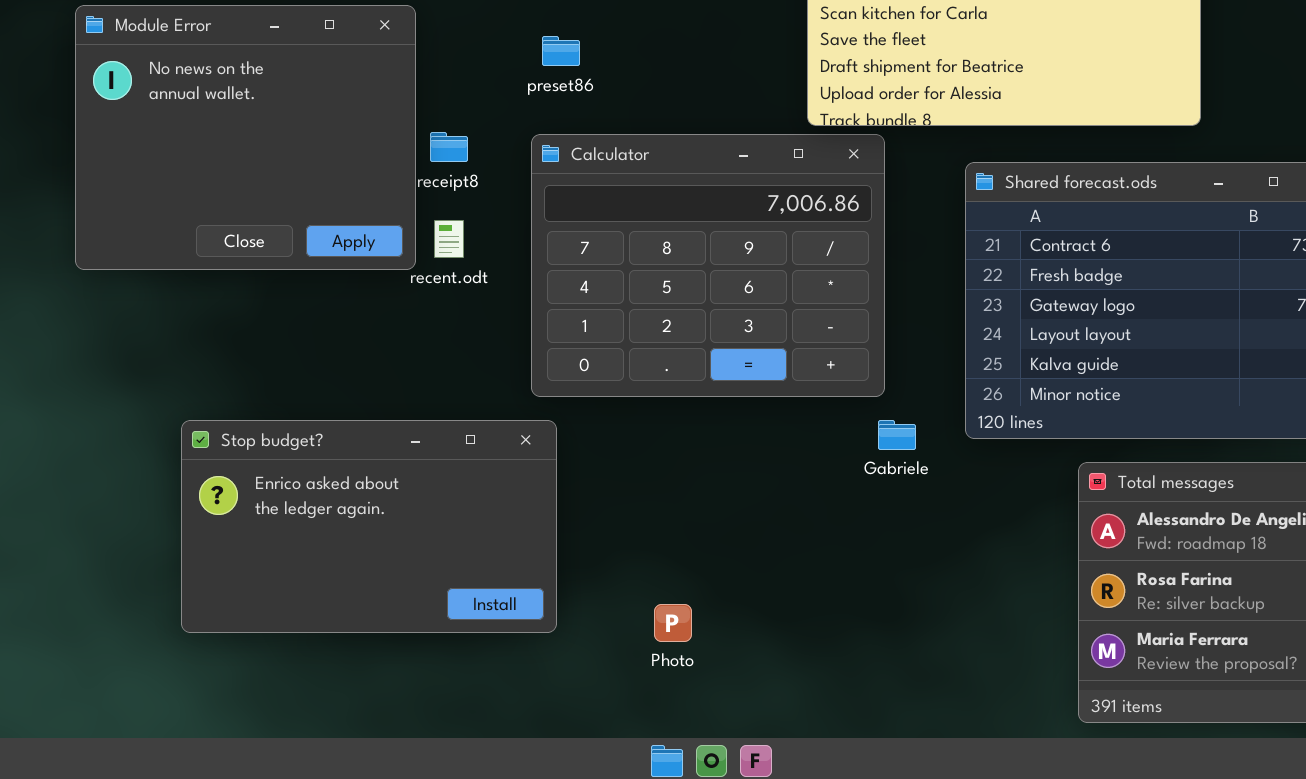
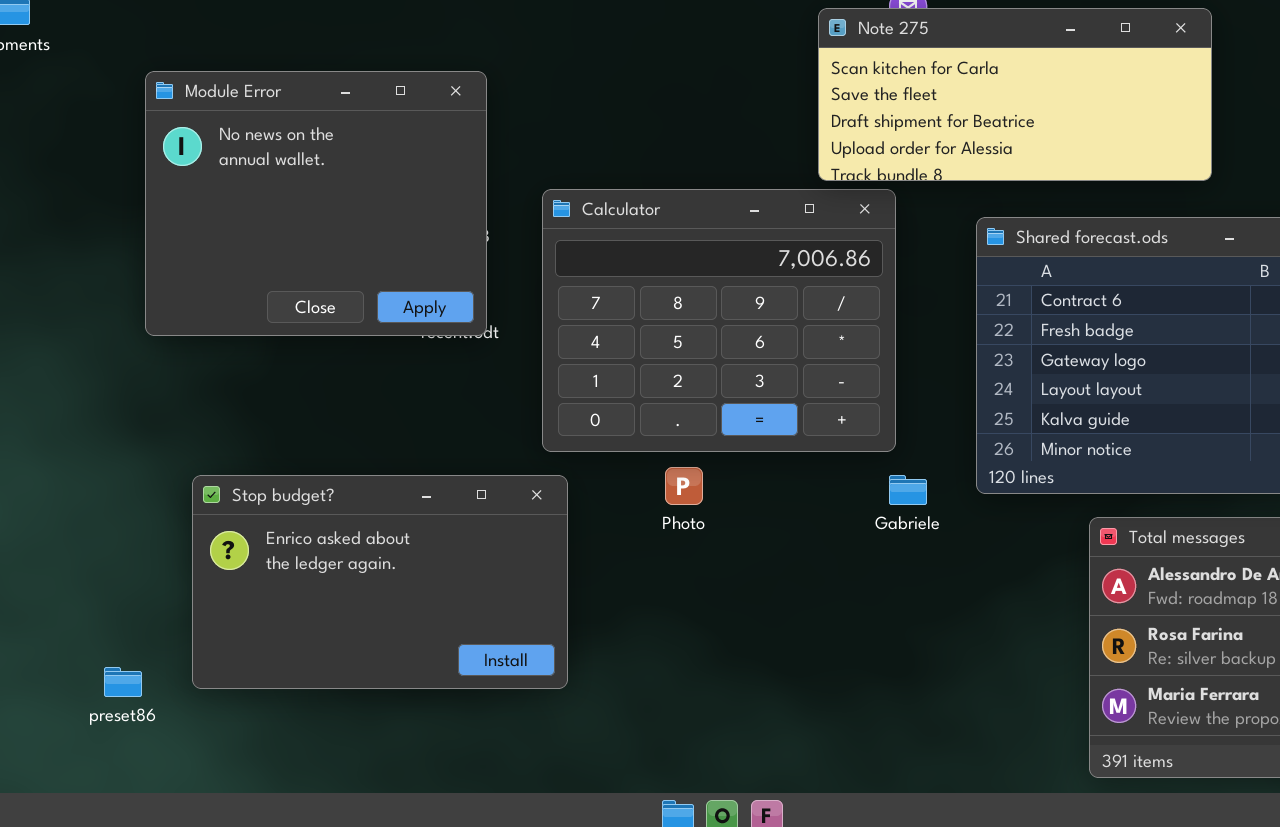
Module Error: [75,5,416,270] -> [145,71,487,336], moved
preset86: [542,36,580,66] -> [104,667,142,697], moved
Photo: [654,604,692,642] -> [665,467,703,505], moved

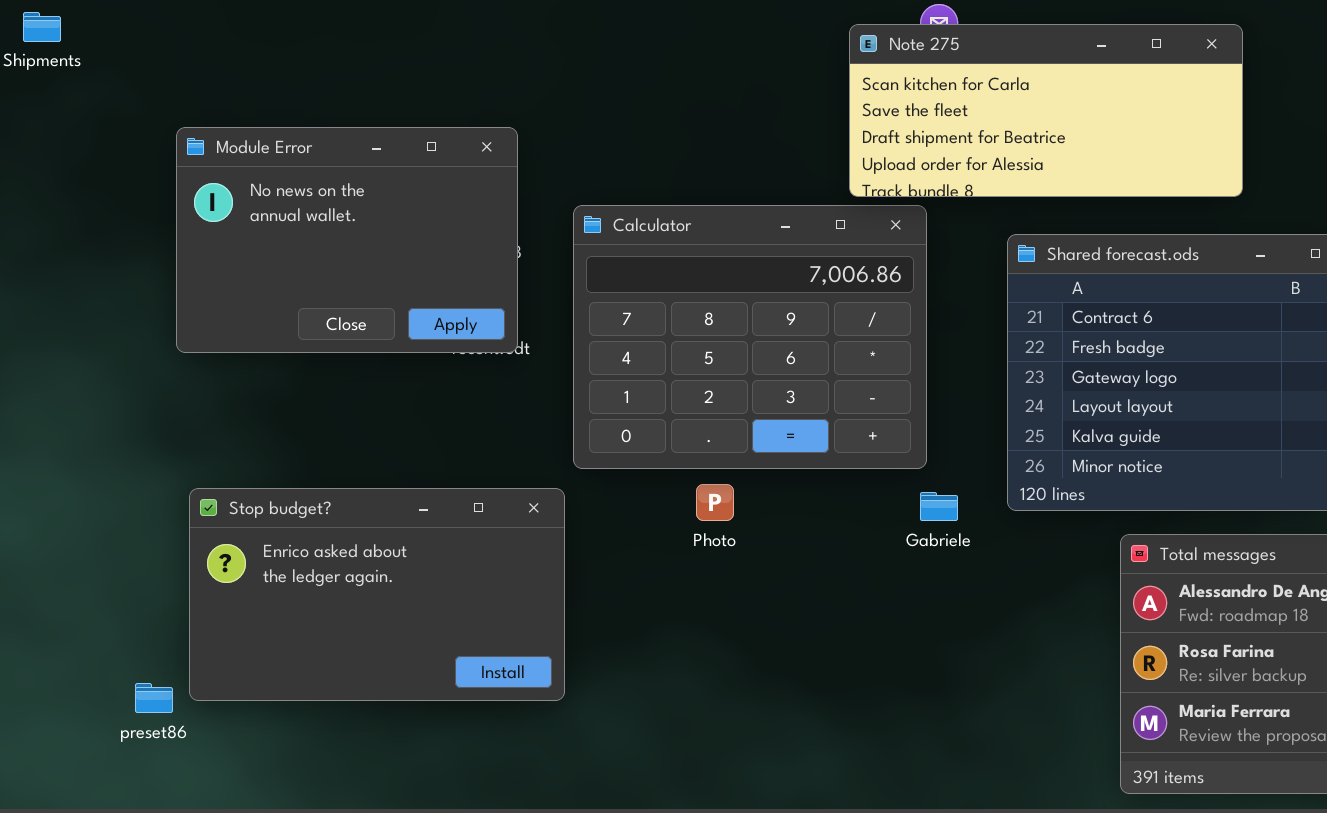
Module Error: [145,71,487,336] -> [176,127,518,353], resized
Stop budget?: [192,475,568,689] -> [189,488,565,701], moved

